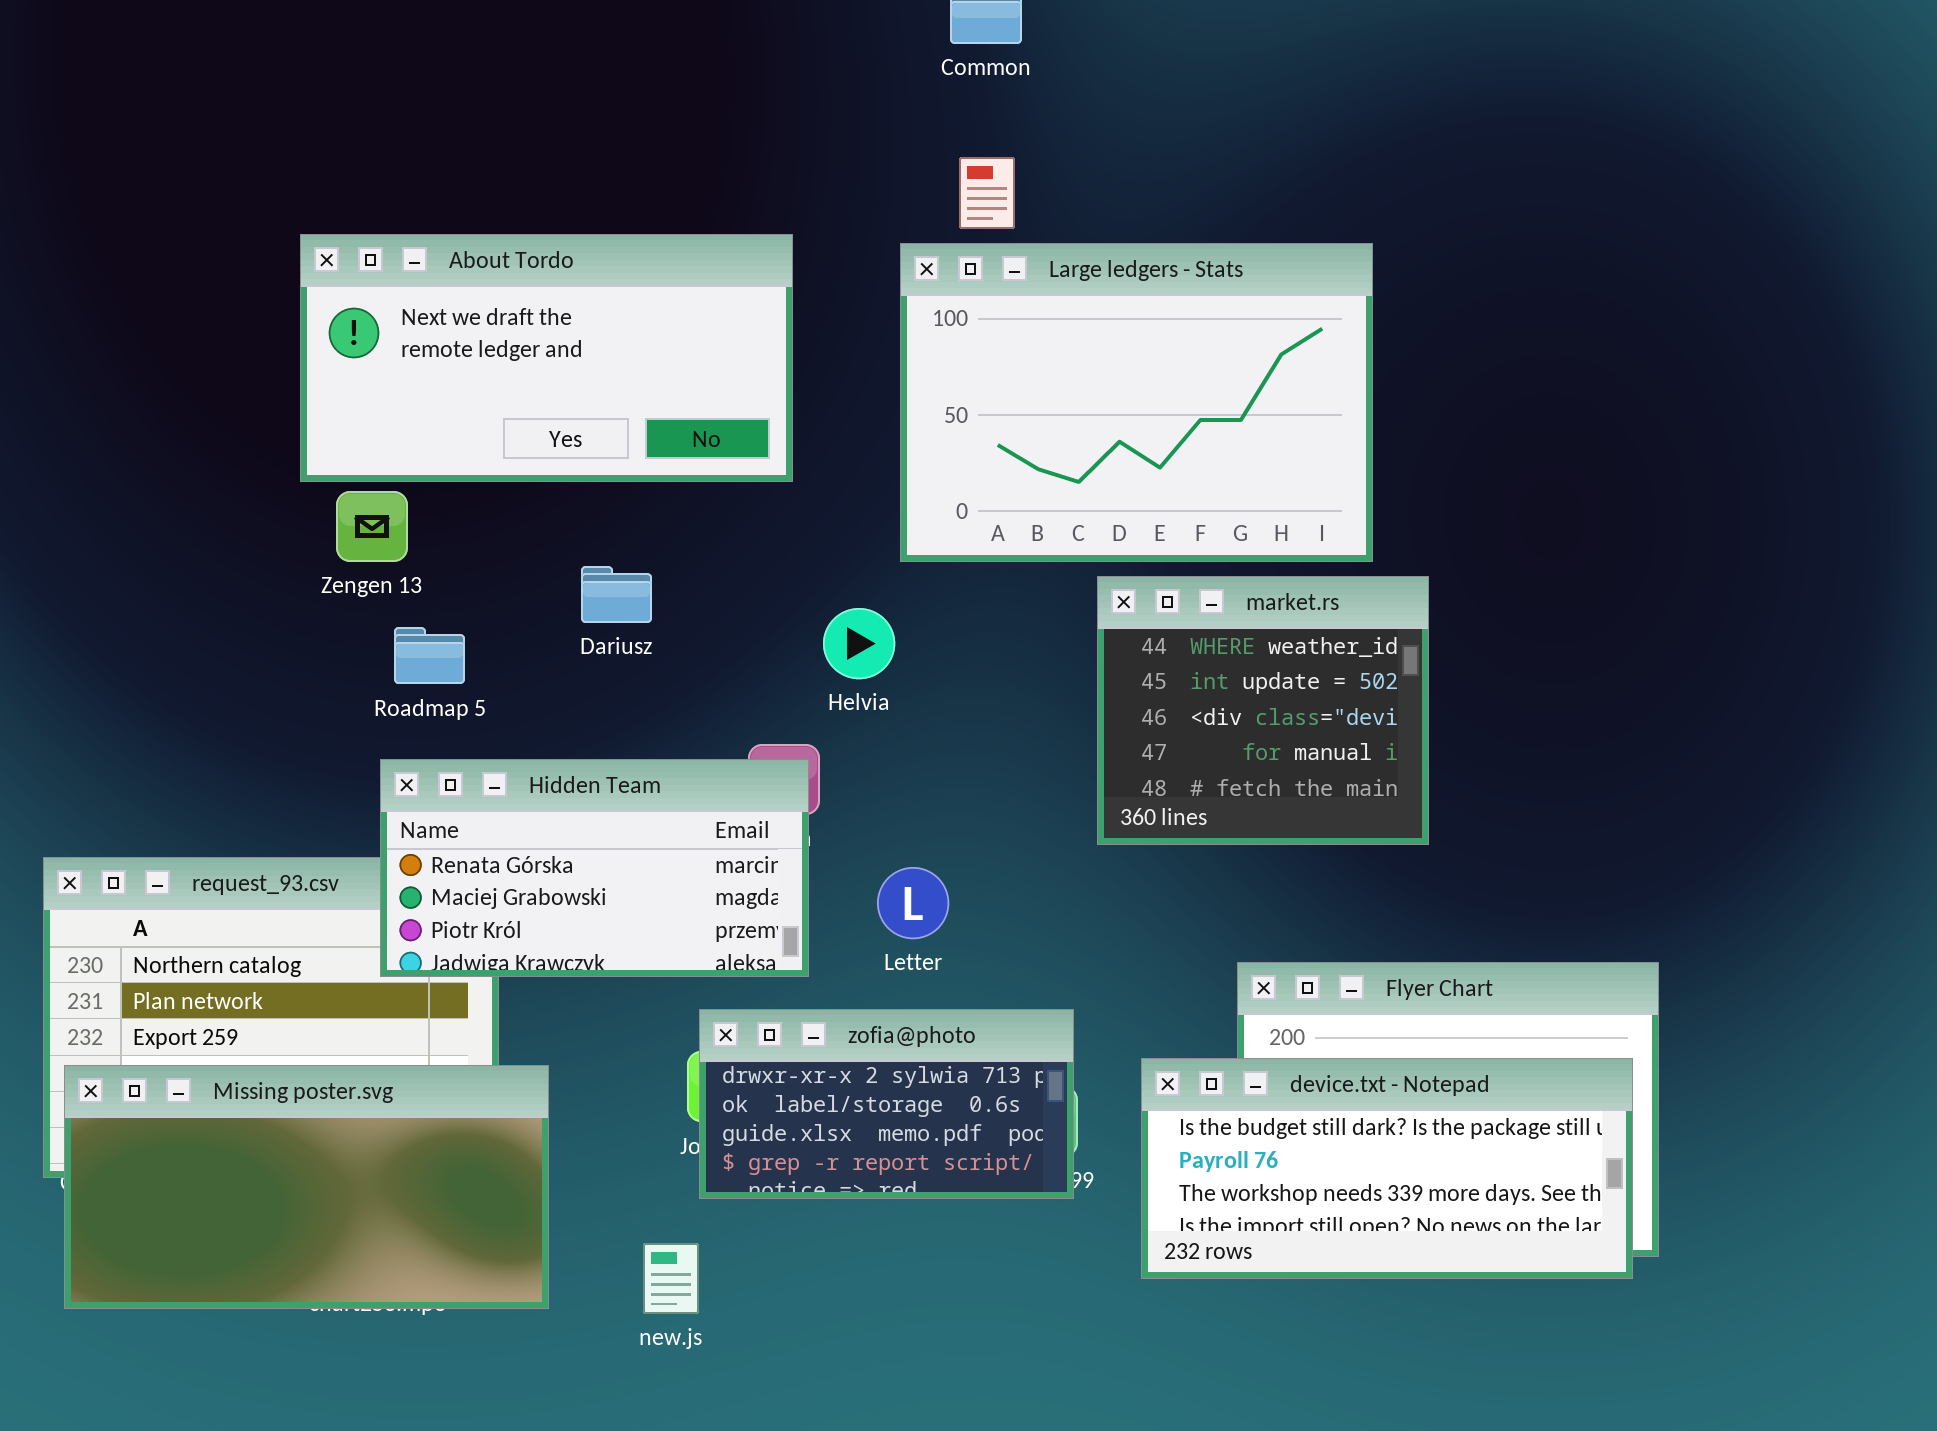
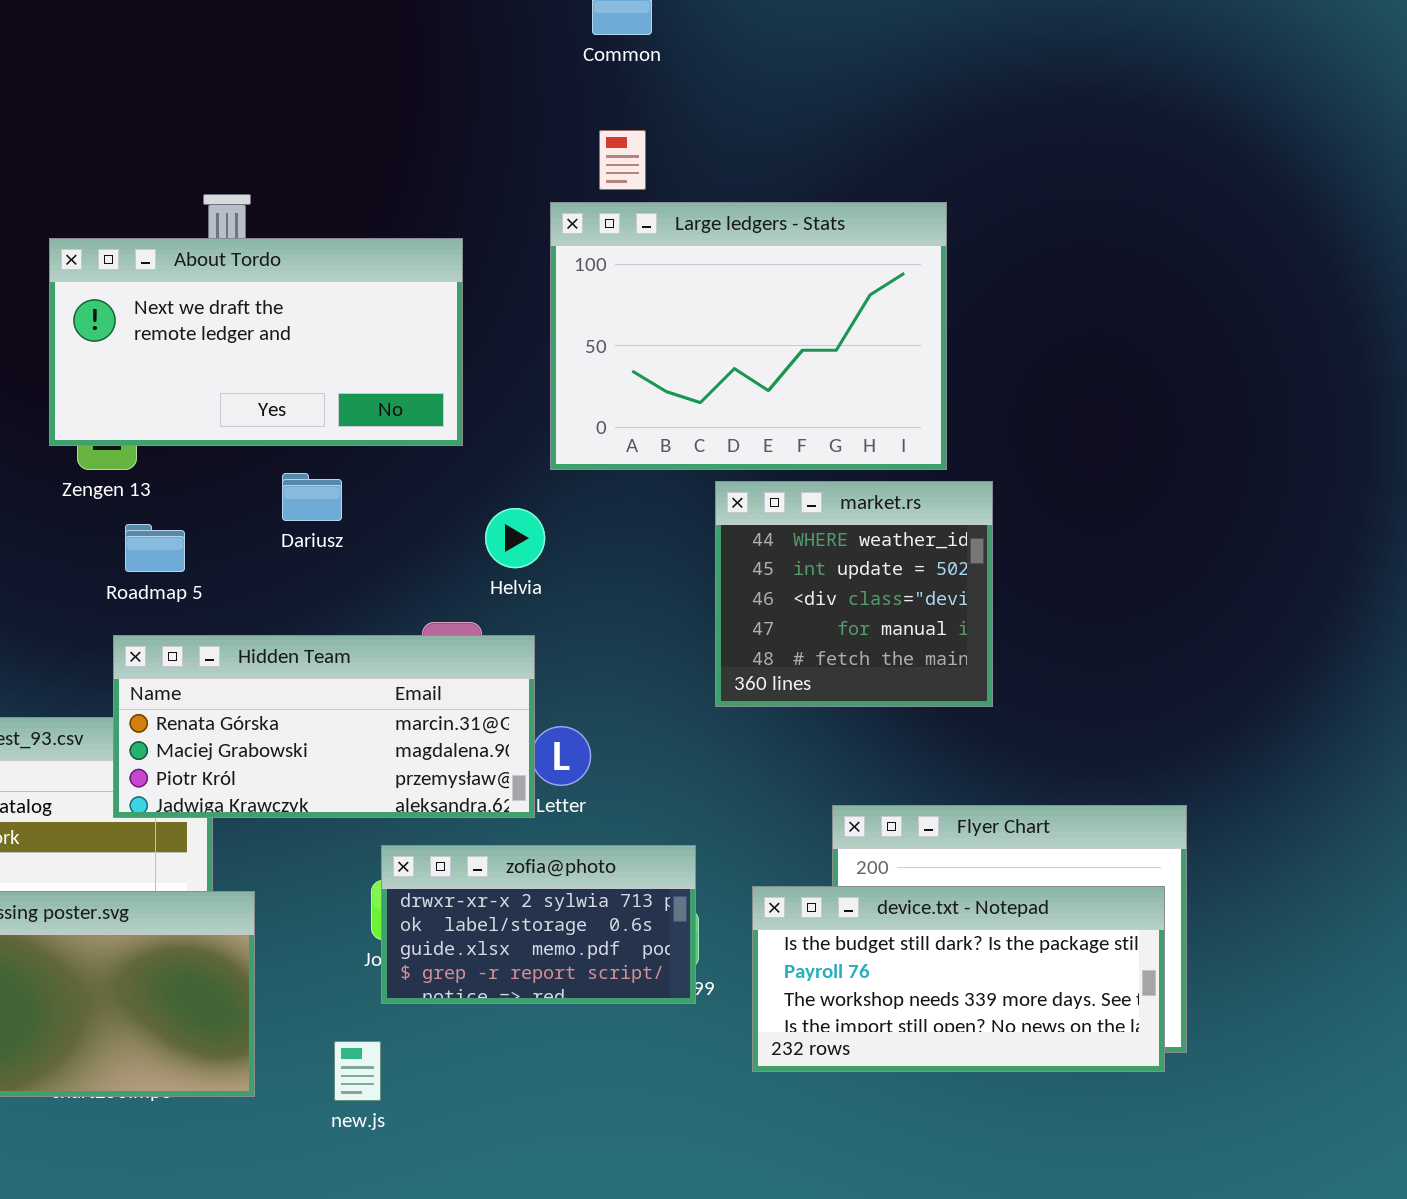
About Tordo: [300,234,793,482] -> [49,238,463,446], moved
Hidden Team: [380,759,809,977] -> [113,635,535,818], resized

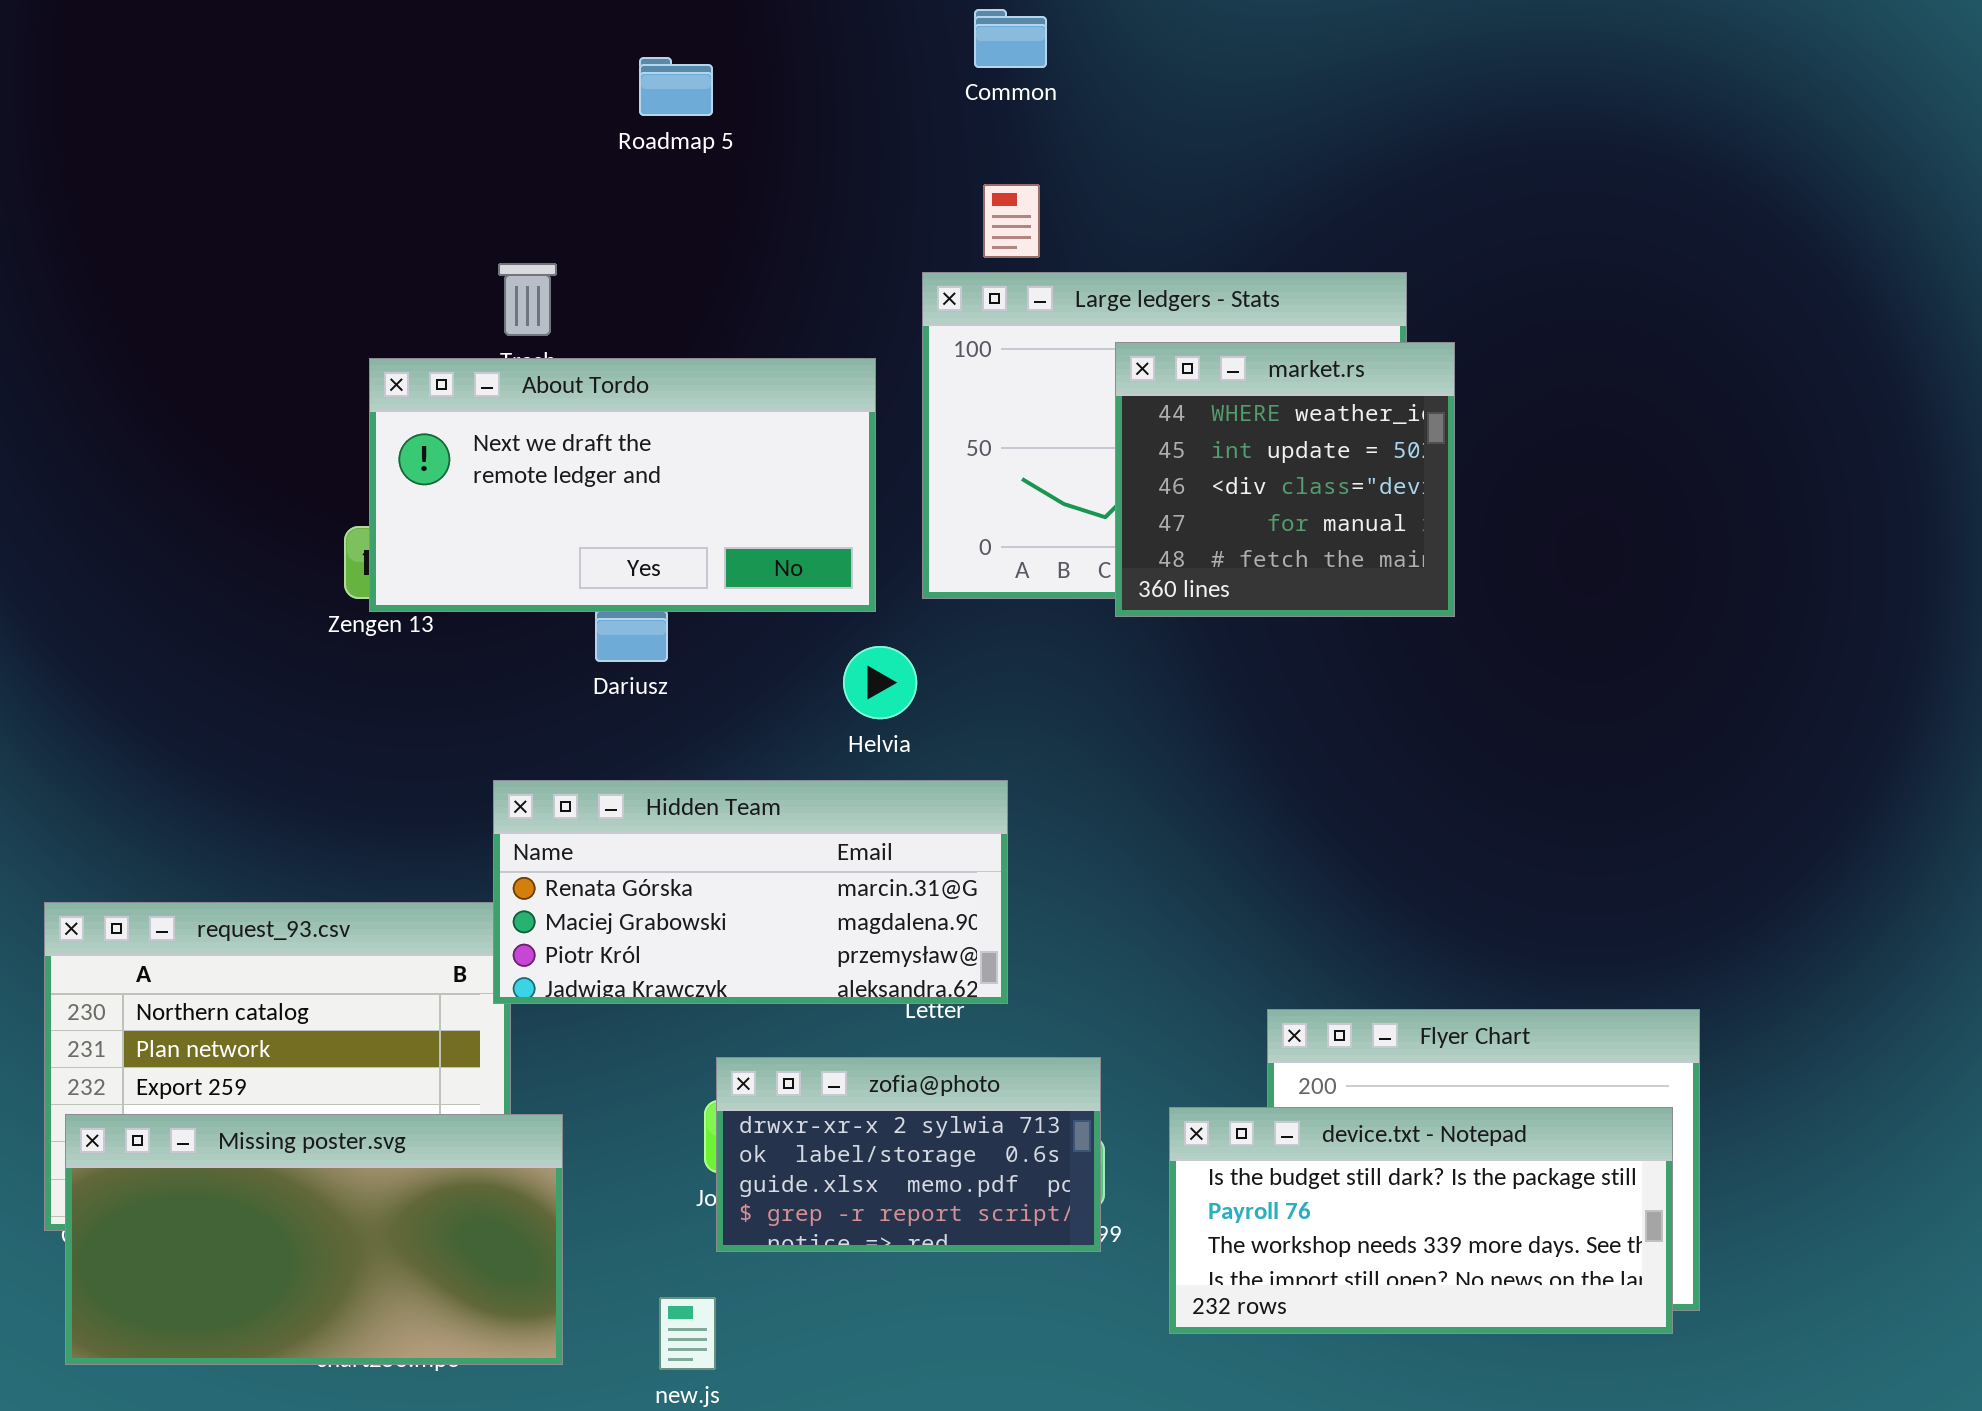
About Tordo: [49,238,463,446] -> [369,358,876,612], moved
market.rs: [715,481,993,707] -> [1115,342,1455,617], moved
Roadmap 5: [125,524,185,572] -> [639,57,713,116], moved
Hidden Team: [113,635,535,818] -> [493,780,1008,1004], moved

